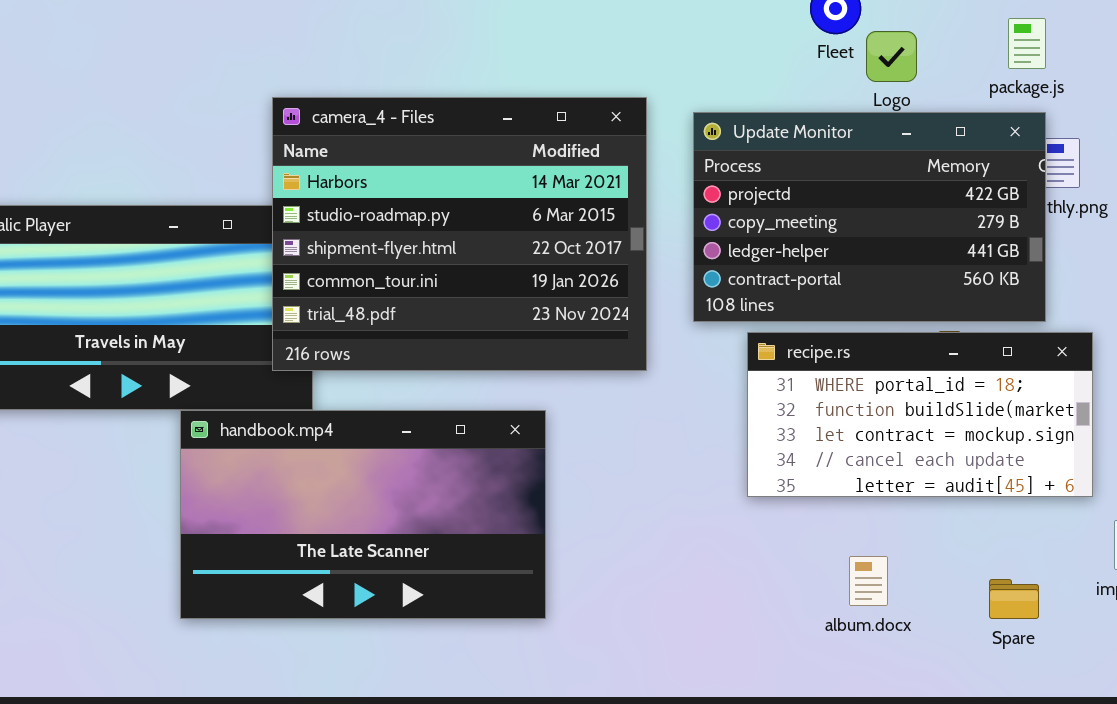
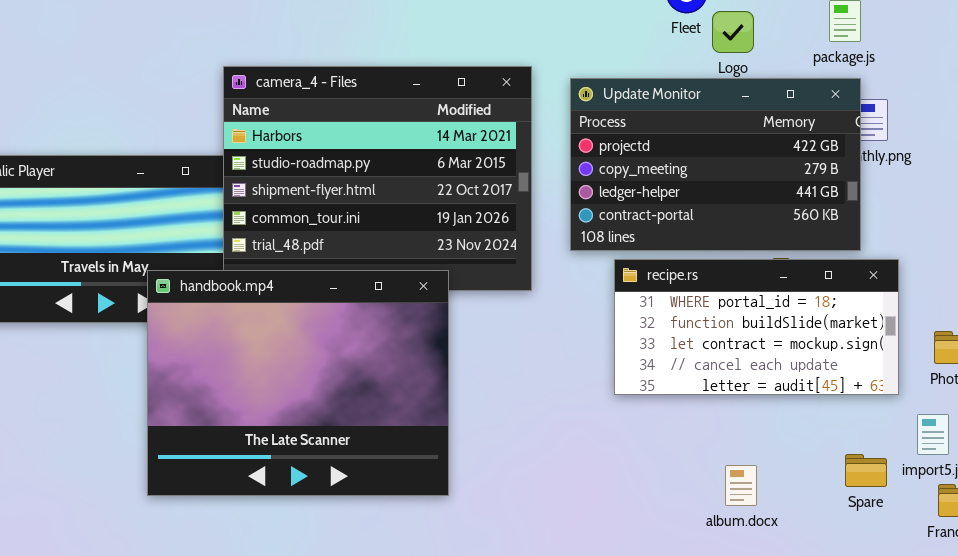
handbook.mp4: [180,410,546,619] -> [147,270,449,496], resized
album.docx: [849,556,888,606] -> [725,465,757,506], moved
Spare: [989,579,1039,619] -> [845,454,887,487], moved

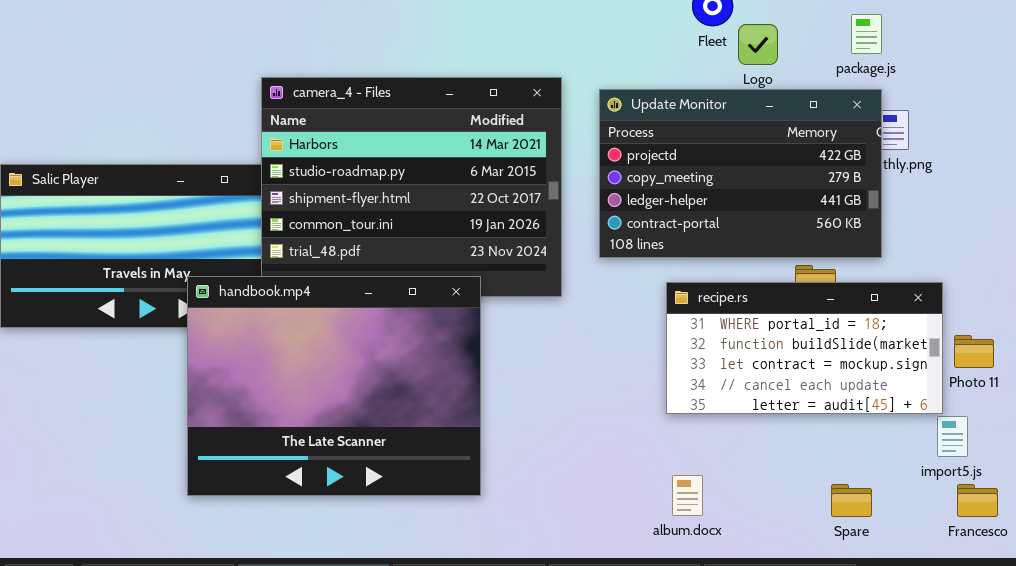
recipe.rs: [614,259,899,395] -> [666,282,943,414], moved
Spare: [845,454,887,487] -> [831,484,872,517], moved
album.docx: [725,465,757,506] -> [672,475,703,516], moved

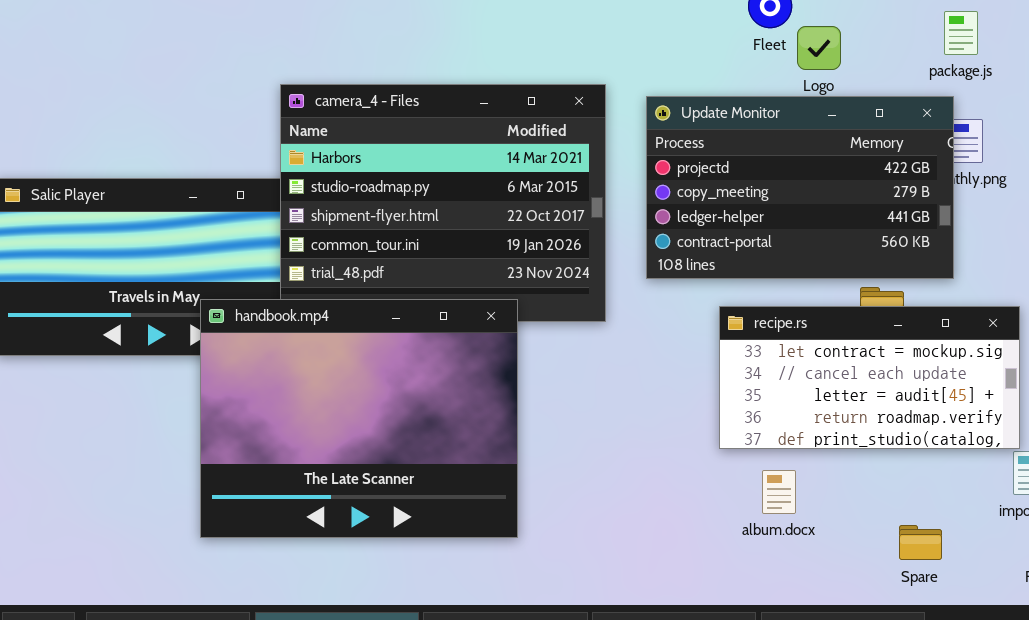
package.js: [851,14,882,54] -> [944,11,978,55], moved
recipe.rs: [666,282,943,414] -> [719,306,1020,449], scrolled down 2 rows
album.docx: [672,475,703,516] -> [762,470,796,514], moved

